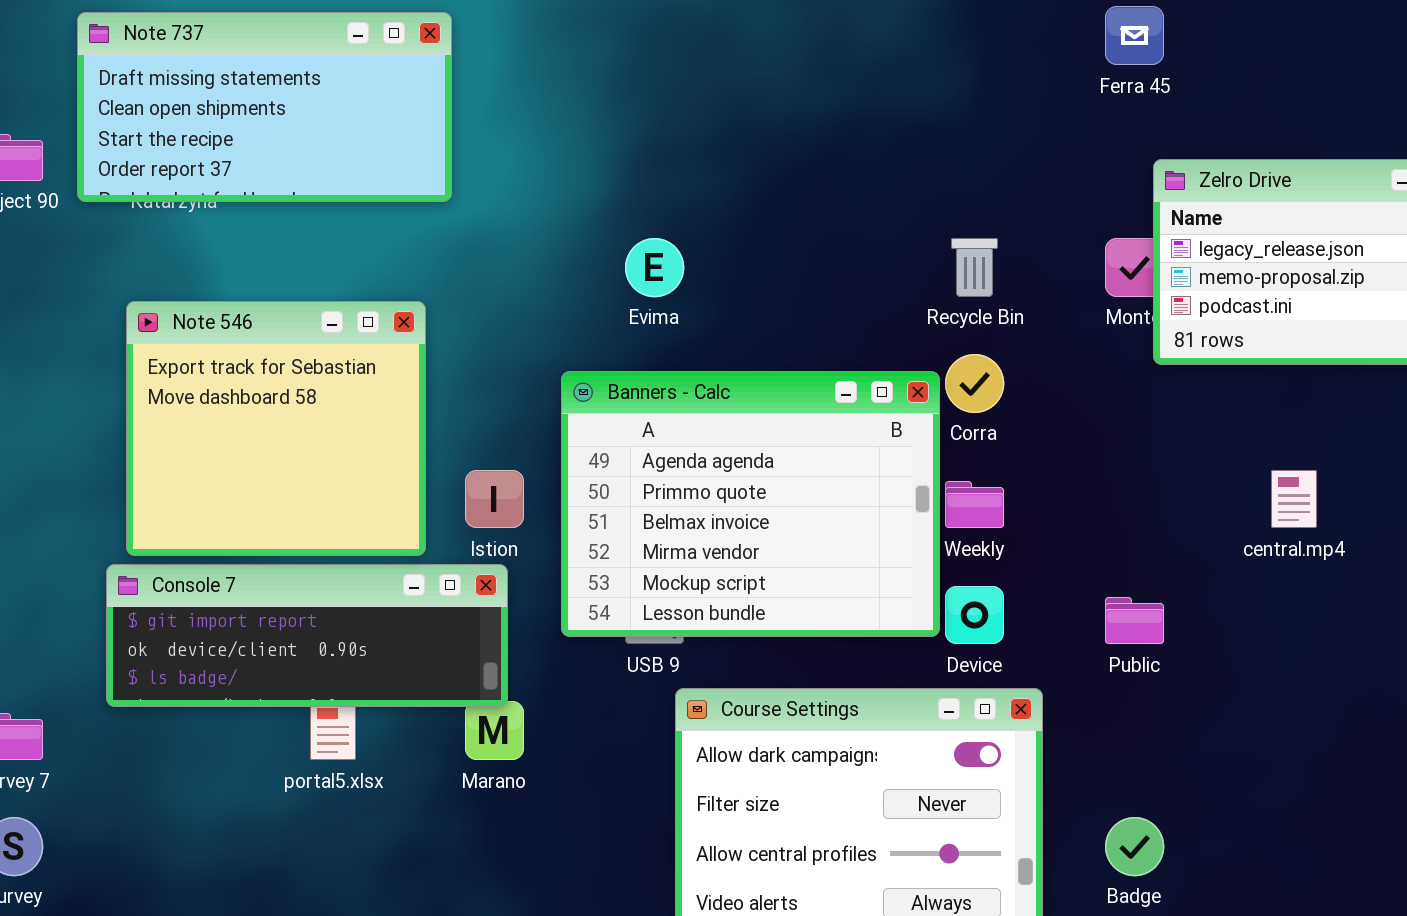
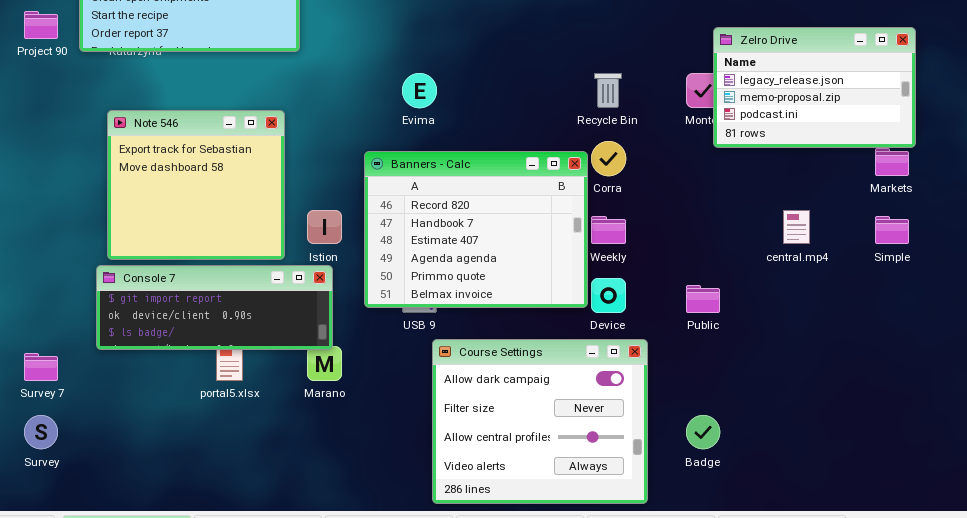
Banners - Calc: [561,371,940,637] -> [364,151,588,308], scrolled up 3 rows

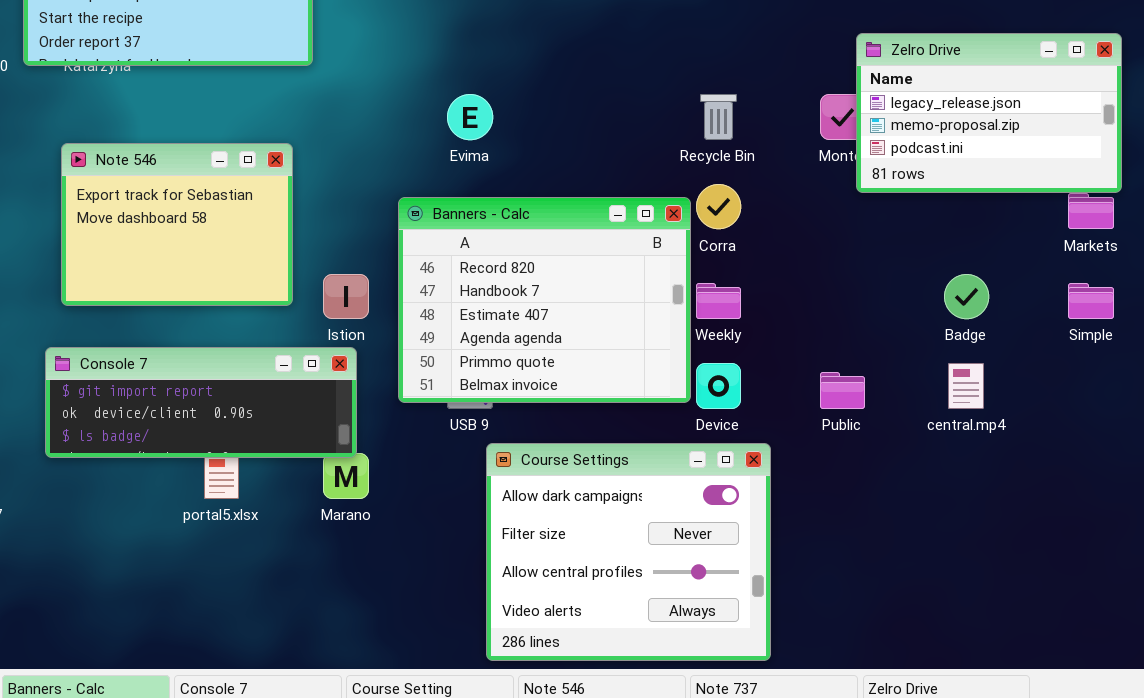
Note 546: [107,110,285,260] -> [61,143,293,306], resized
central.mp4: [783,210,810,244] -> [948,363,984,409], moved
Badge: [686,415,720,449] -> [944,274,989,319], moved

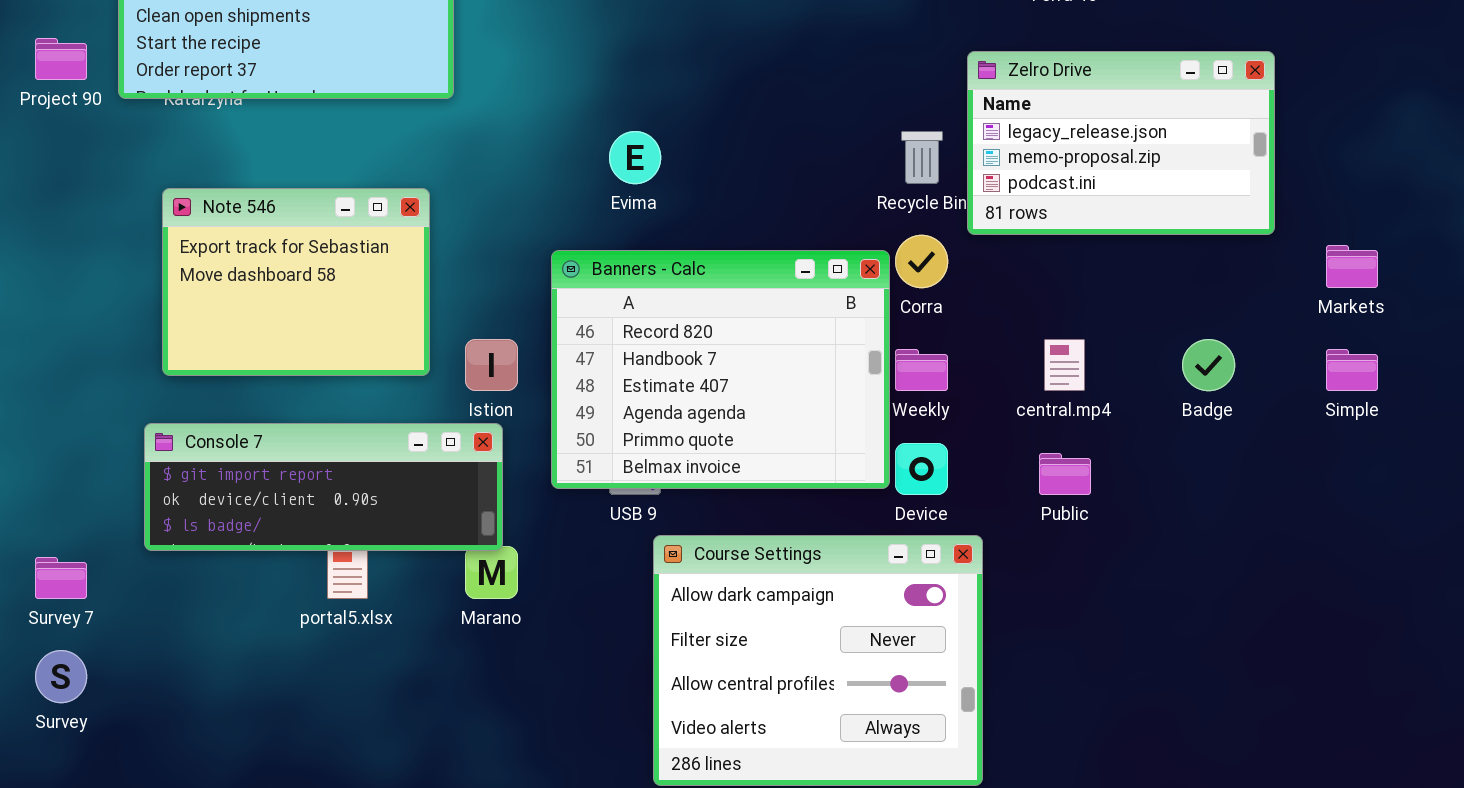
Zelro Drive: [856,33,1122,193] -> [967,51,1275,235], moved
central.mp4: [948,363,984,409] -> [1044,339,1085,391], moved

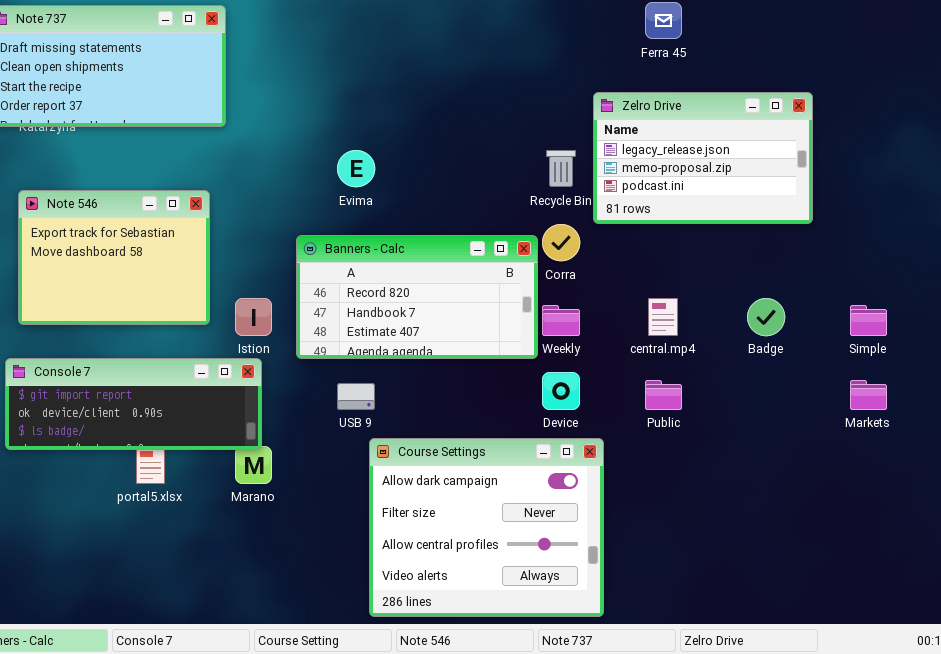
Markets: [1326,245,1378,288] -> [850,380,887,410], moved
Banners - Calc: [551,250,890,489] -> [296,235,538,359], resized

